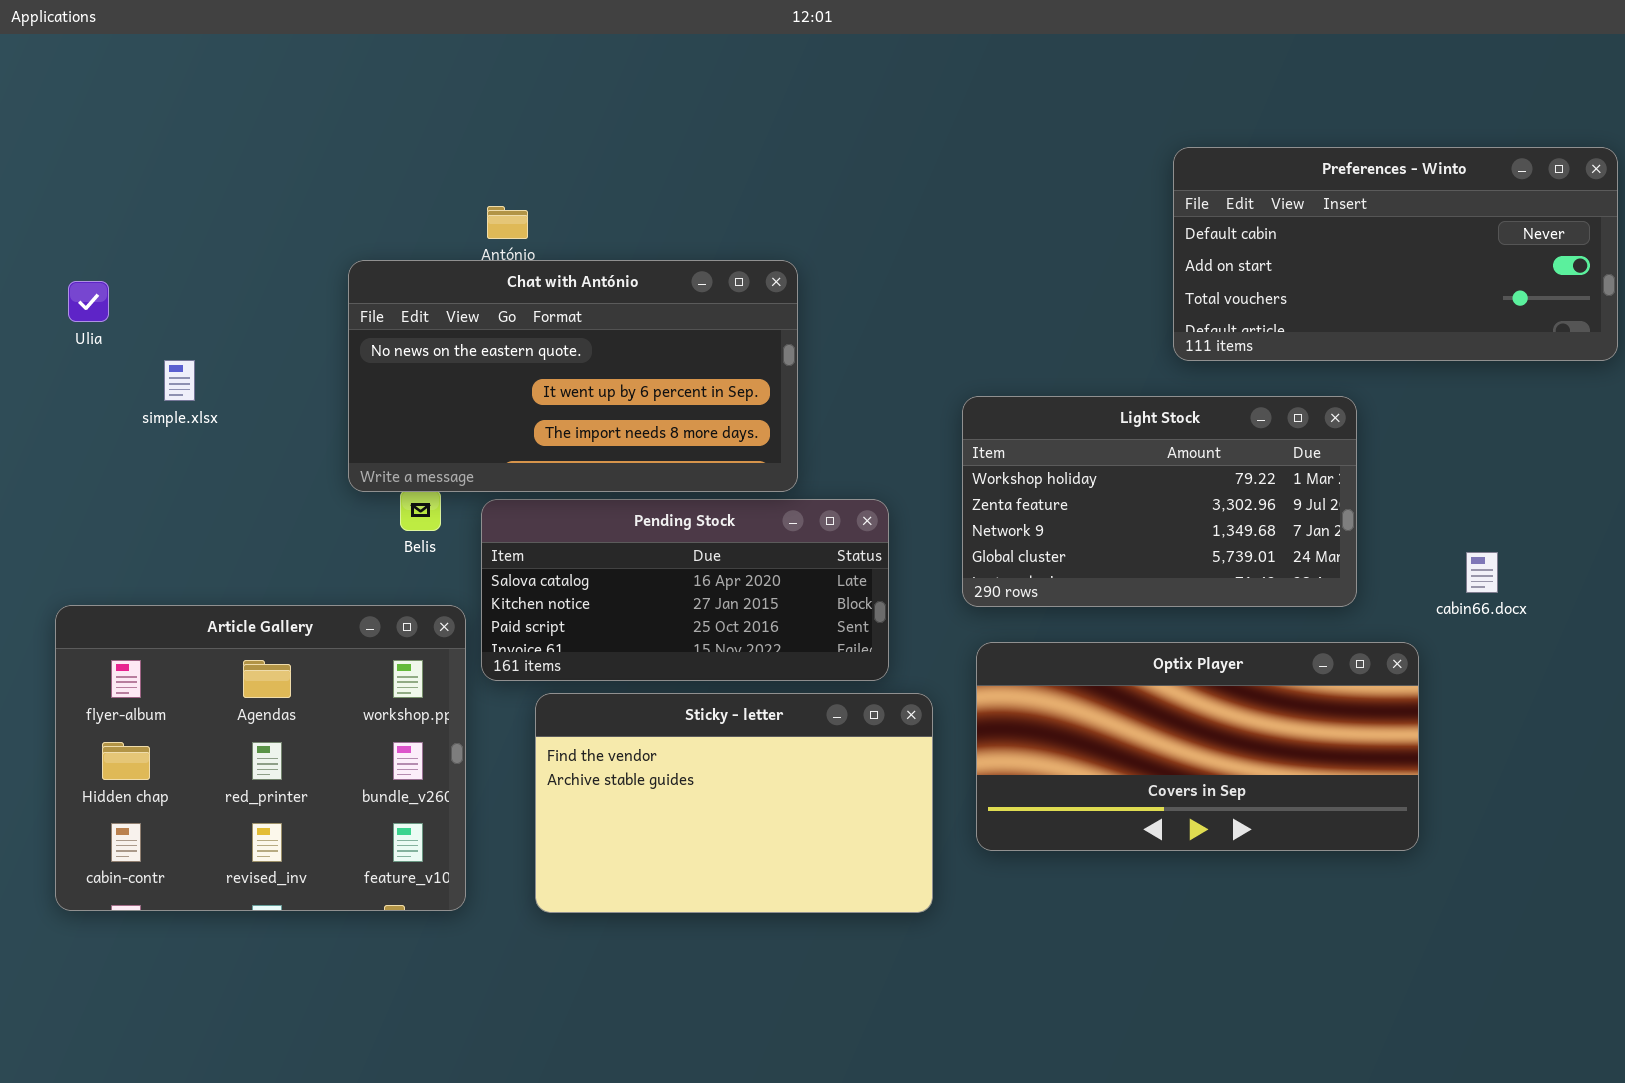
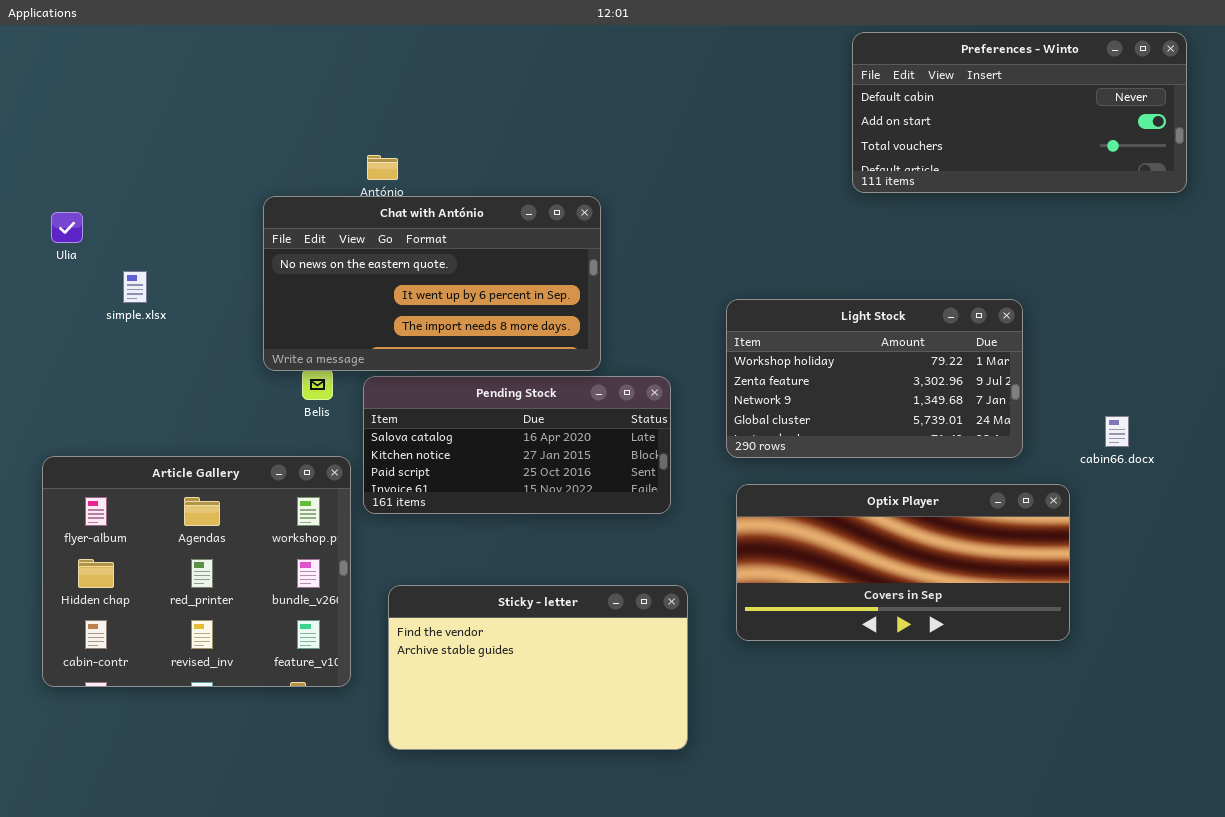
Preferences - Winto: [1173,147,1618,361] -> [852,32,1187,193], moved
Sticky - letter: [535,693,933,913] -> [388,585,688,750], moved

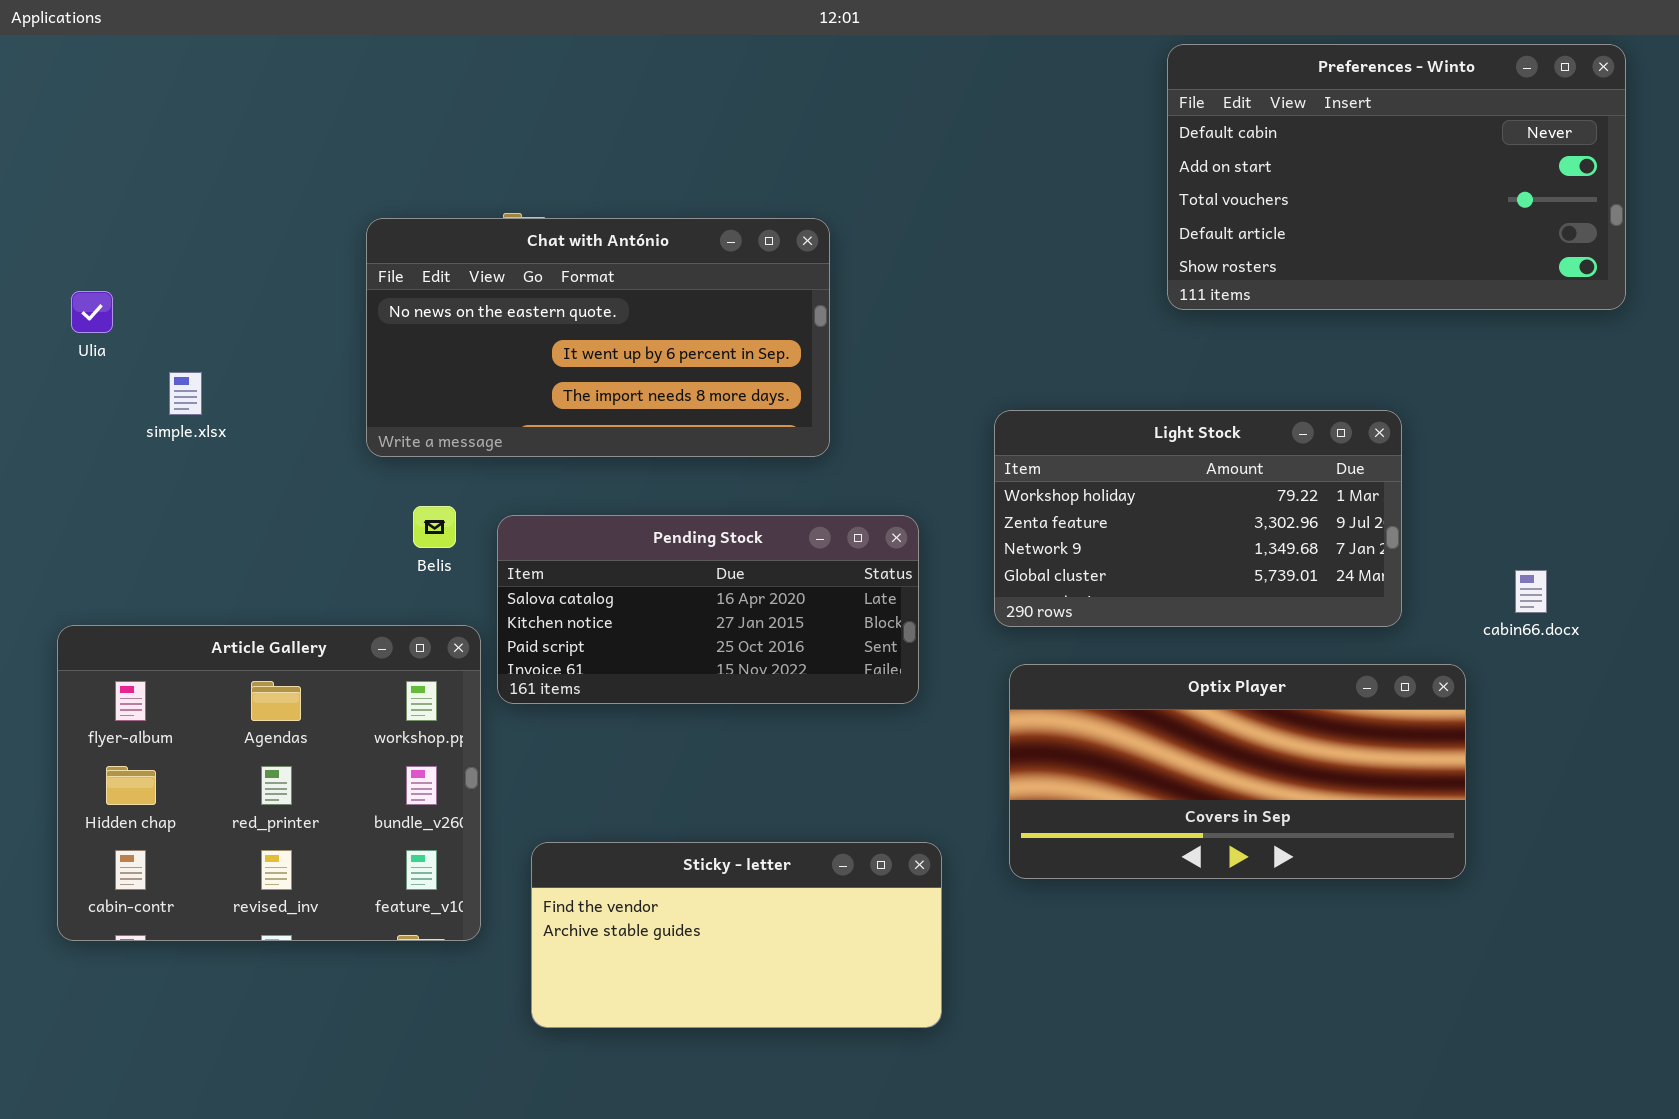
Preferences - Winto: [852,32,1187,193] -> [1167,44,1626,310], resized
Chat with António: [263,196,601,371] -> [366,218,830,457], moved
Sticky - letter: [388,585,688,750] -> [531,842,942,1028], resized

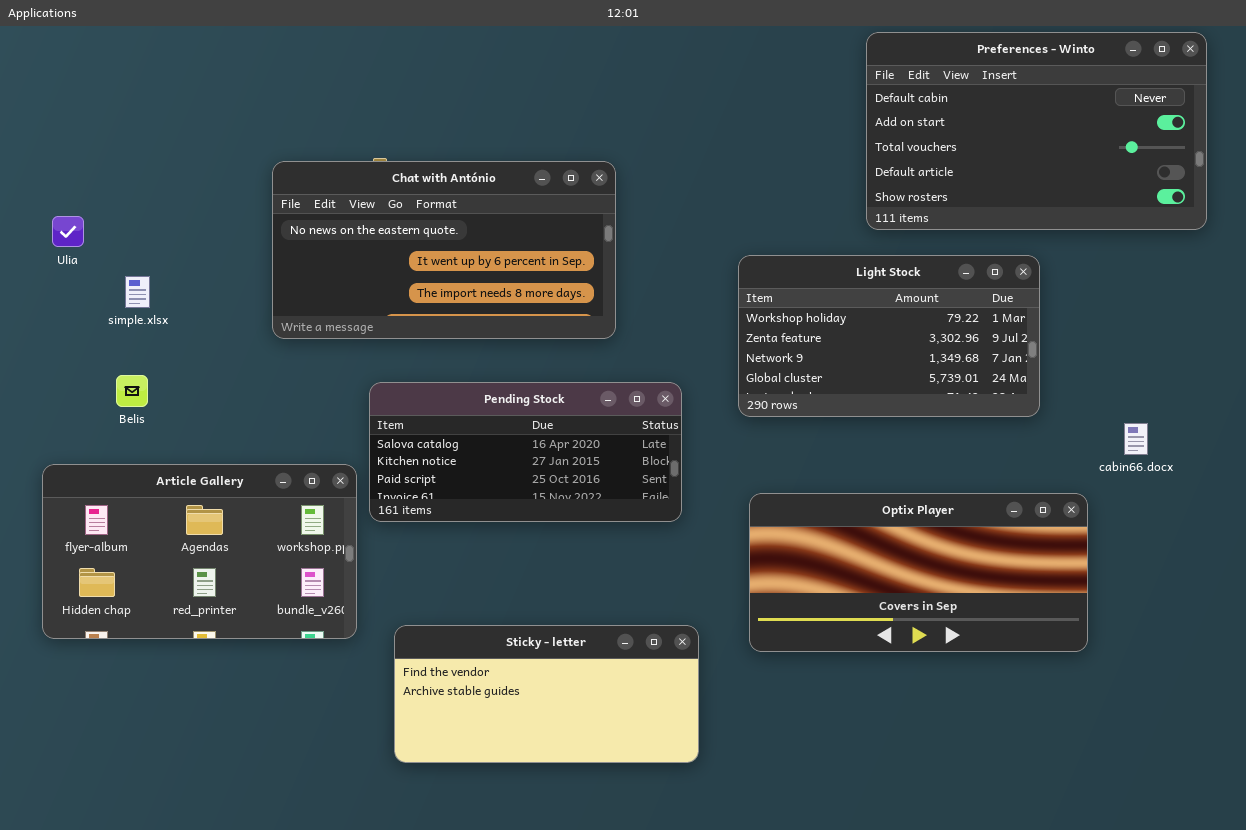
Light Stock: [994,410,1402,627] -> [738,255,1040,417], moved
Belis: [413,506,456,548] -> [116,375,148,407], moved
Article Gallery: [57,625,481,941] -> [42,464,357,639], resized

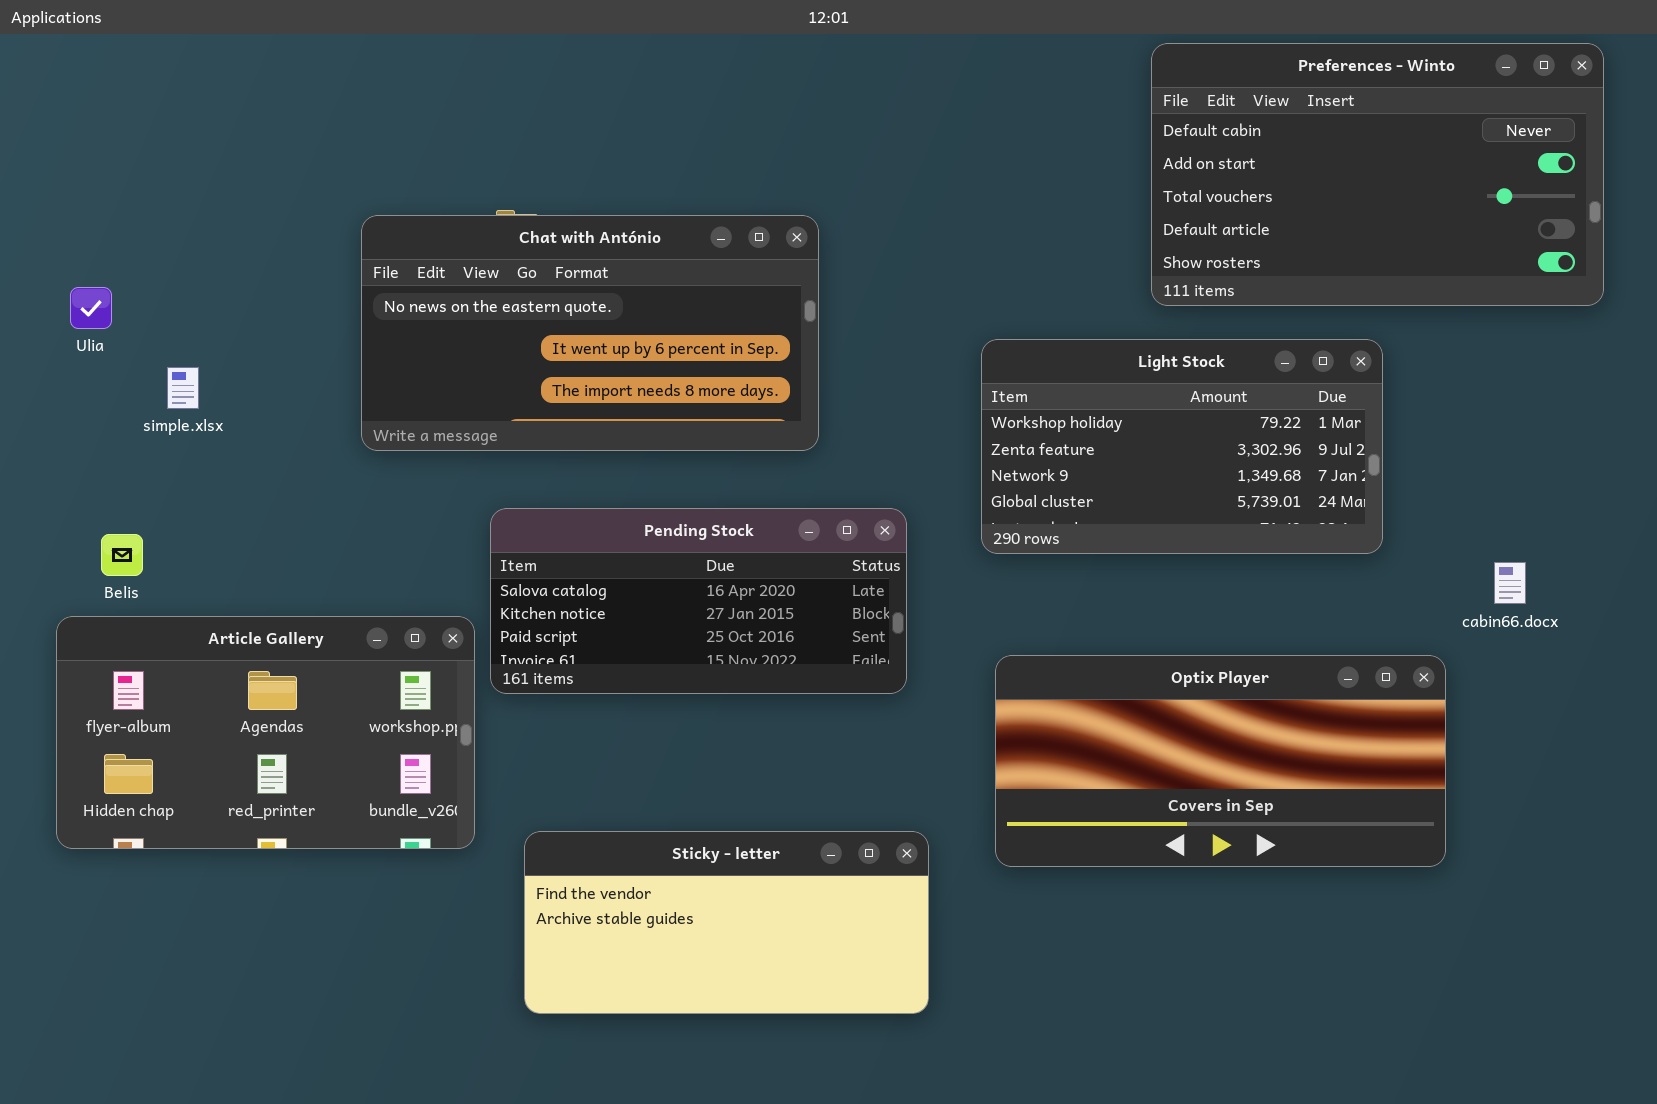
Belis: [116,375,148,407] -> [101,534,143,576], moved

